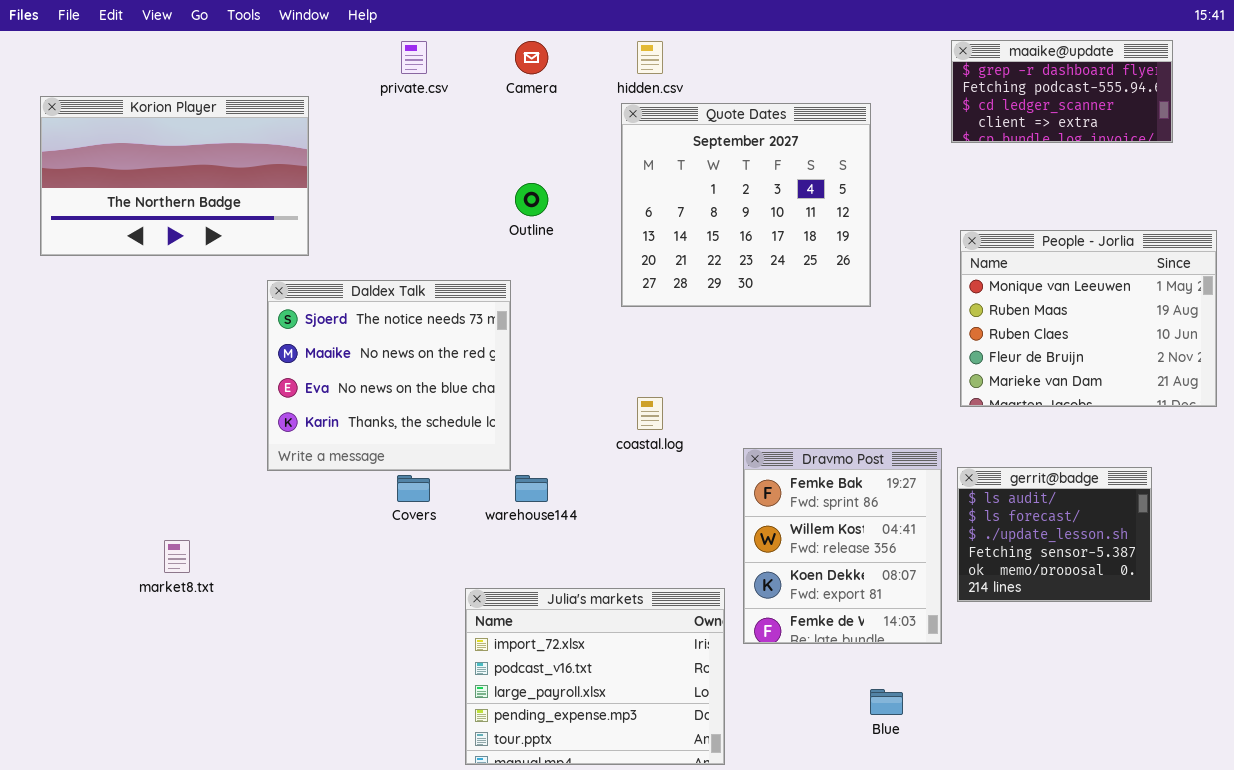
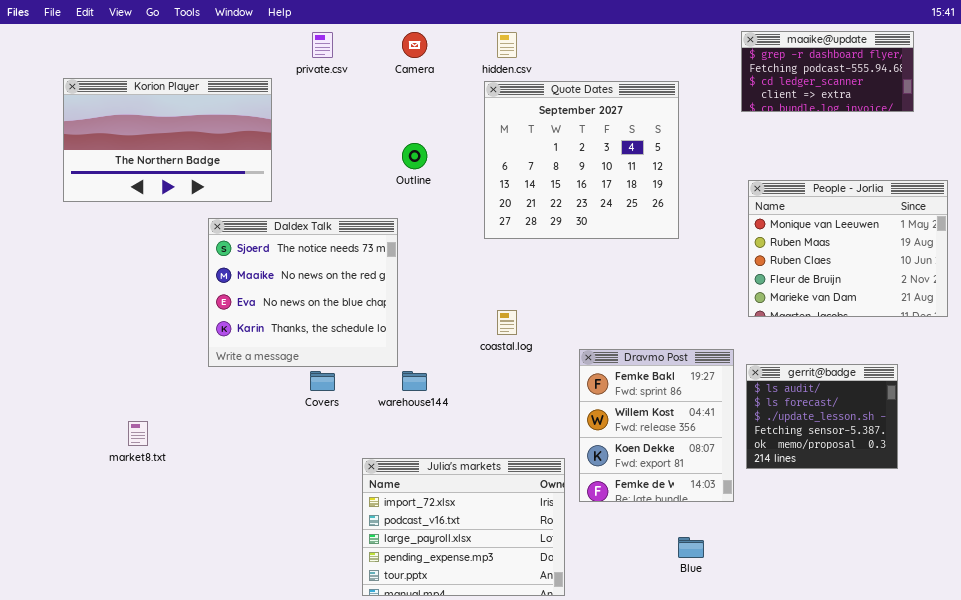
Korion Player: [40,96,309,256] -> [63,78,272,202], moved

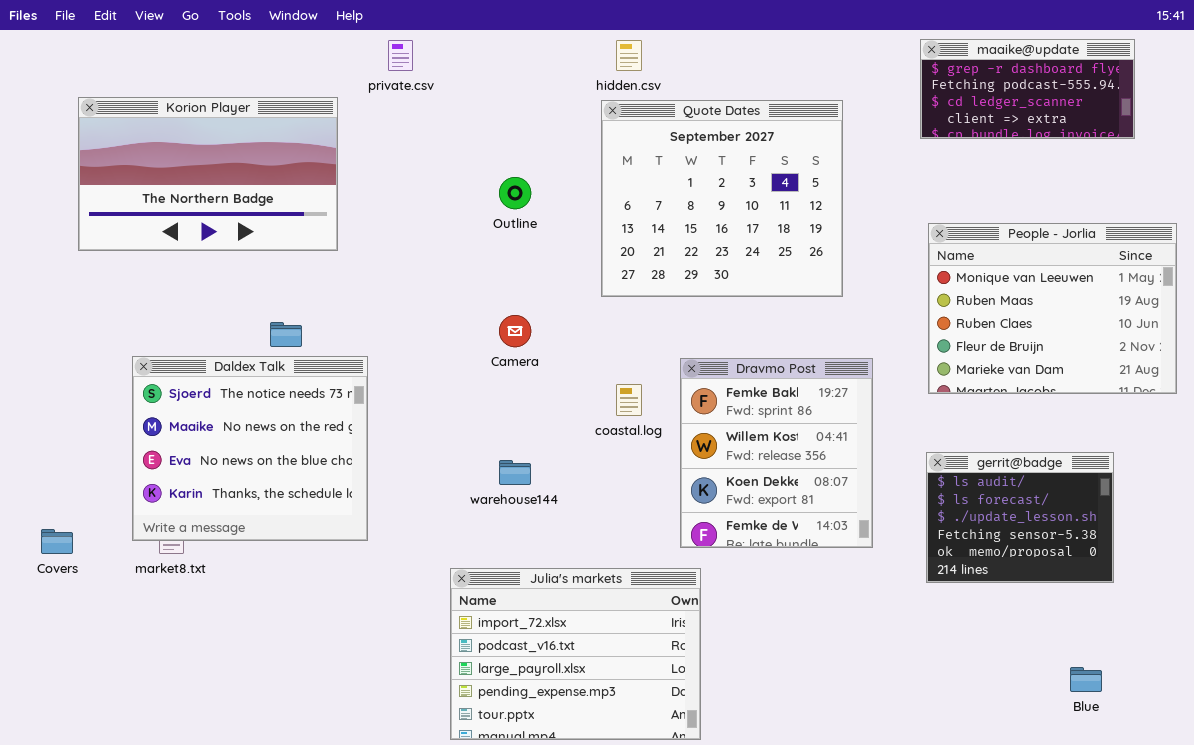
Camera: [402,32,427,58] -> [499,315,531,347], moved
Daldex Talk: [208,218,398,367] -> [132,356,368,541], moved
Dravmo Post: [579,349,734,502] -> [680,358,873,548], moved
Covers: [310,371,335,391] -> [41,529,73,554], moved
Blue: [678,537,704,558] -> [1070,667,1102,692], moved

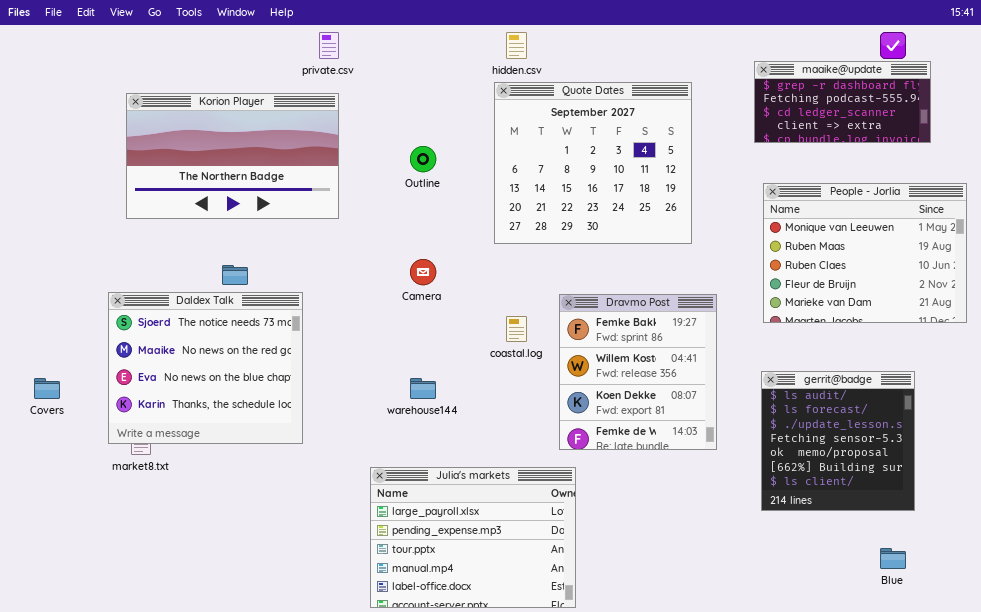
maaike@update: [920,39,1135,139] -> [754,61,931,143], moved
Korion Player: [78,97,338,251] -> [126,93,339,219], moved
gerrit@badge: [926,452,1114,583] -> [761,371,915,511], resized
Covers: [41,529,73,554] -> [34,378,60,399], moved
Julia's markets: [450,568,701,740] -> [370,467,576,608], scrolled down 2 rows

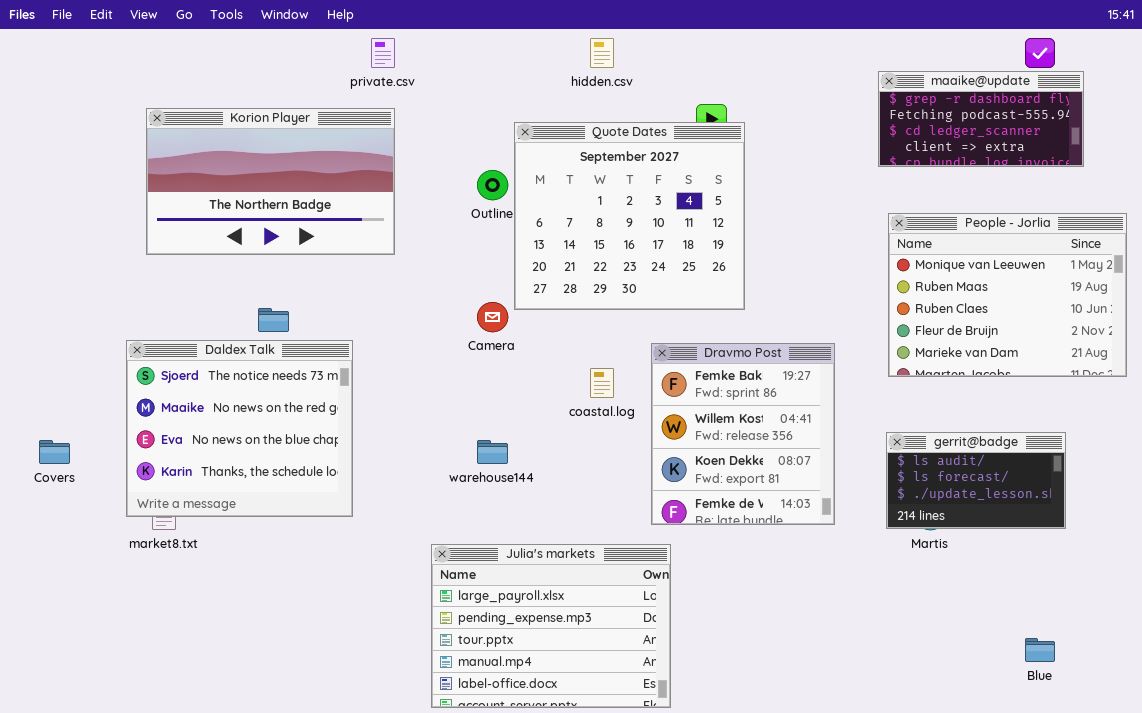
Quote Dates: [494,82,692,244] -> [514,122,745,310], moved
gerrit@badge: [761,371,915,511] -> [886,432,1066,529], resized

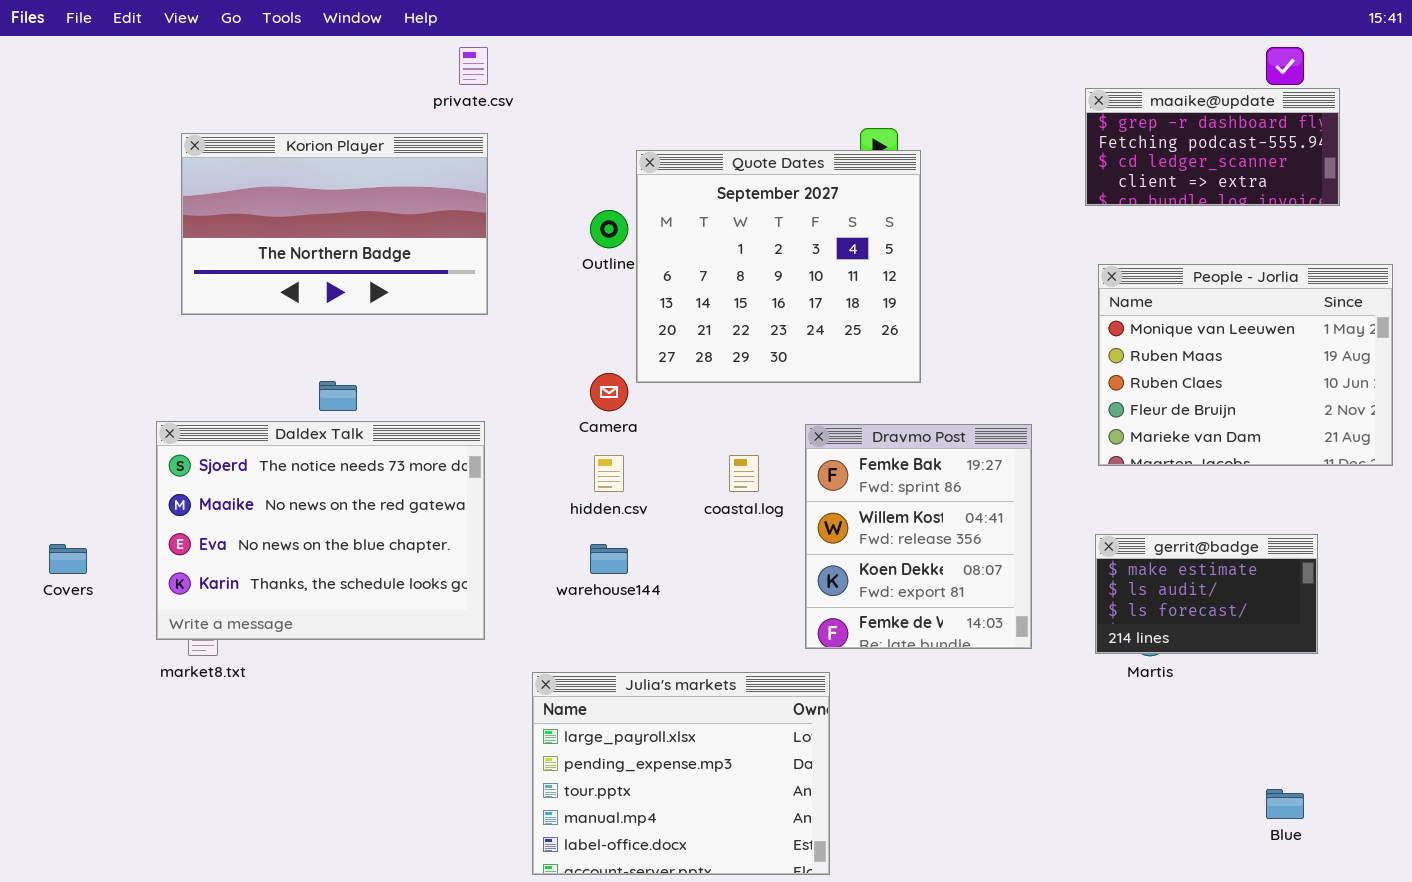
hidden.csv: [590,38,614,68] -> [594,455,624,492], moved
Daldex Talk: [126,340,353,517] -> [156,421,485,640], resized
gerrit@badge: [886,432,1066,529] -> [1095,534,1318,654], scrolled up 1 row

